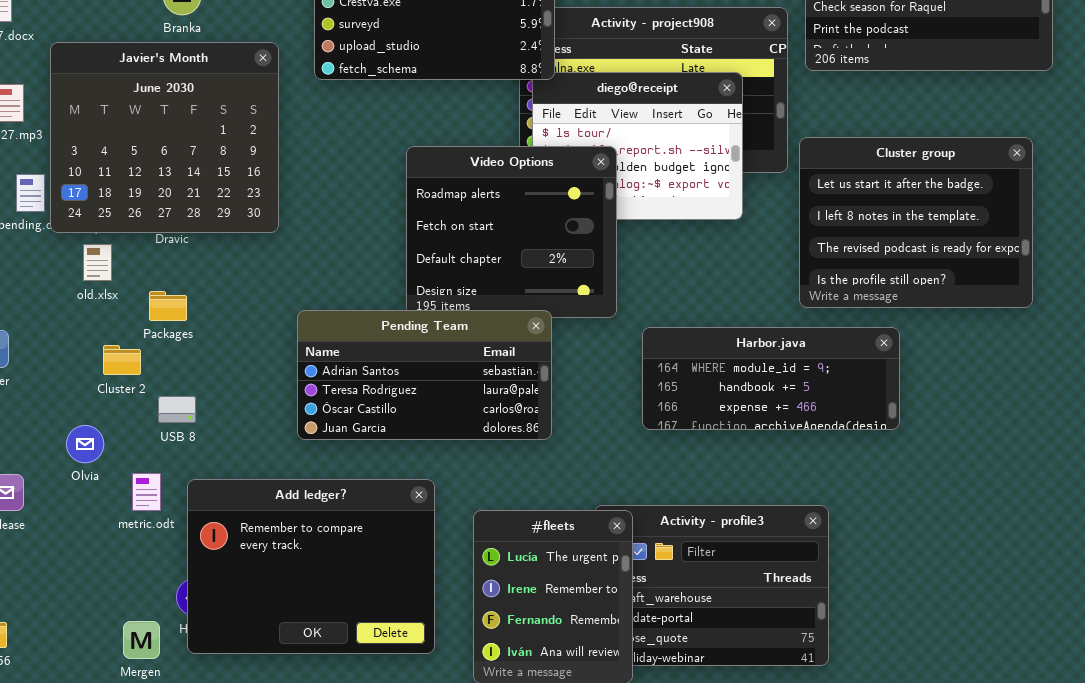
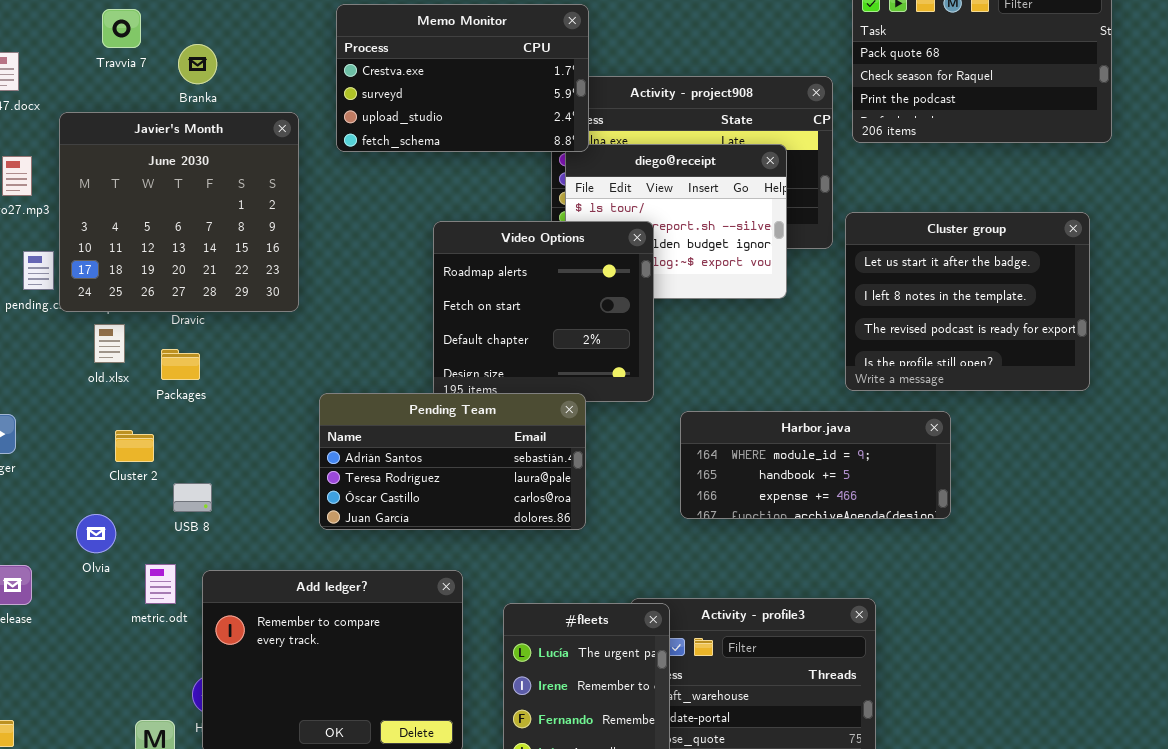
Packages: [149,291,187,321] -> [161,349,200,380], moved

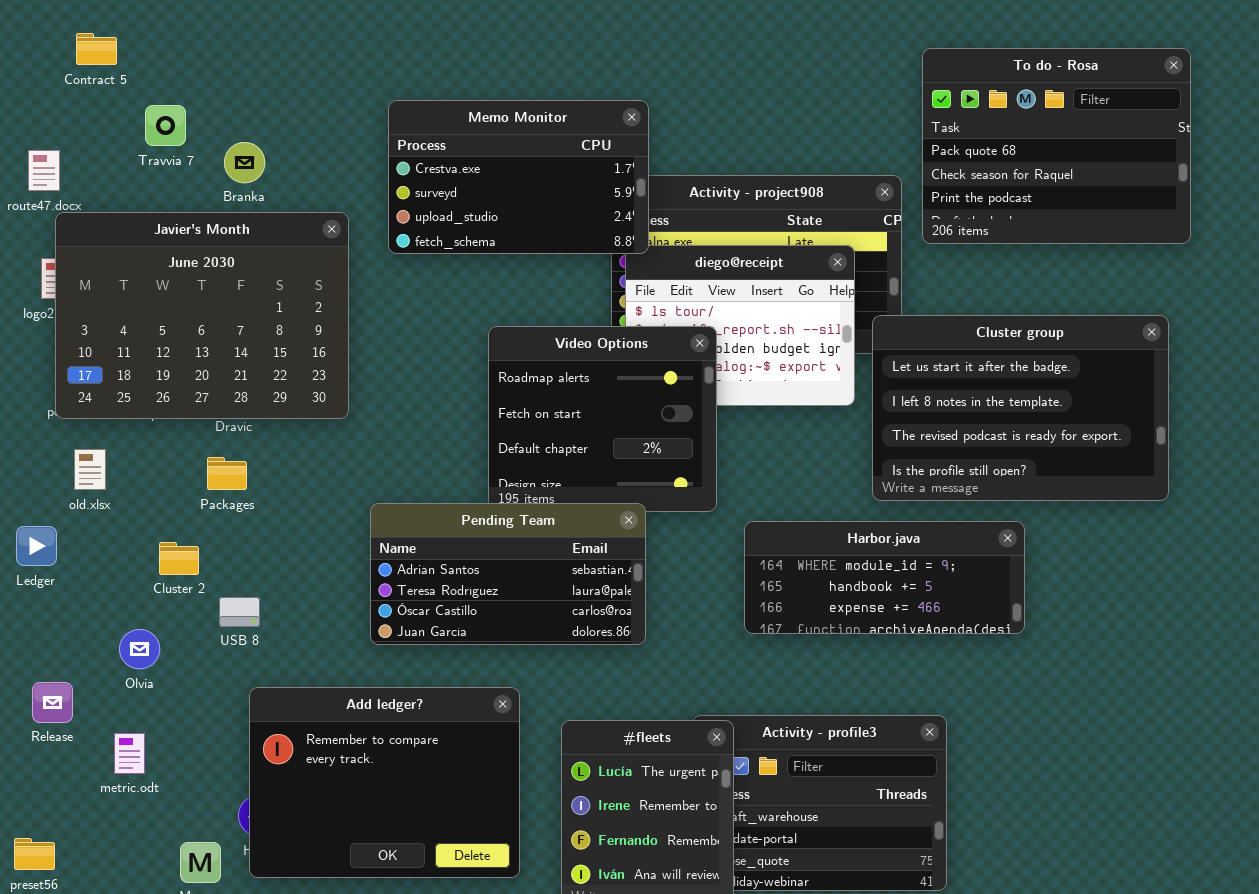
Javier's Month: [59,112,299,312] -> [55,212,349,419], resized
Cluster group: [845,212,1090,391] -> [872,315,1169,501], resized
old.xlsx: [94,324,125,363] -> [74,449,106,490], moved
metric.odt: [145,564,176,604] -> [114,733,145,774], moved

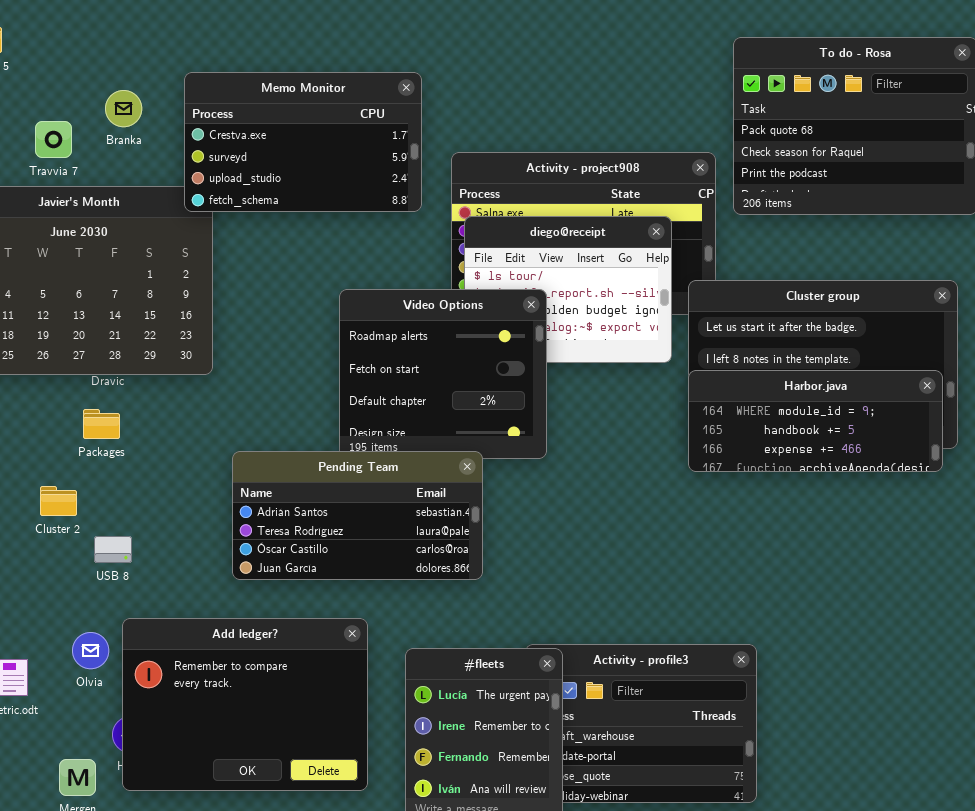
Memo Monitor: [388,100,649,254] -> [184,72,422,212], moved
Travvia 7: [145,105,186,146] -> [35,121,72,158], moved
Branka: [224,142,265,183] -> [105,90,142,127], moved
Harbor.java: [744,521,1025,634] -> [688,370,943,472], moved
Olvia: [119,629,160,669] -> [72,632,109,669], moved

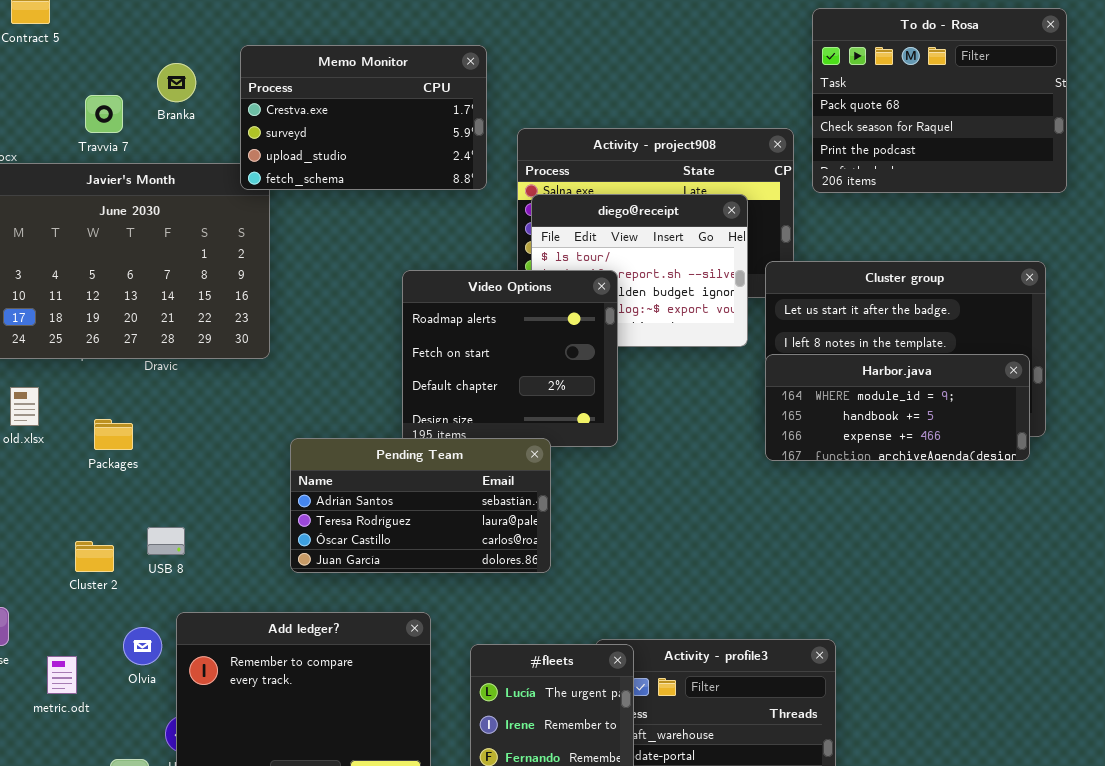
Packages: [83,409,120,439] -> [94,419,133,450], moved
Cluster 2: [40,486,77,516] -> [75,541,114,572], moved

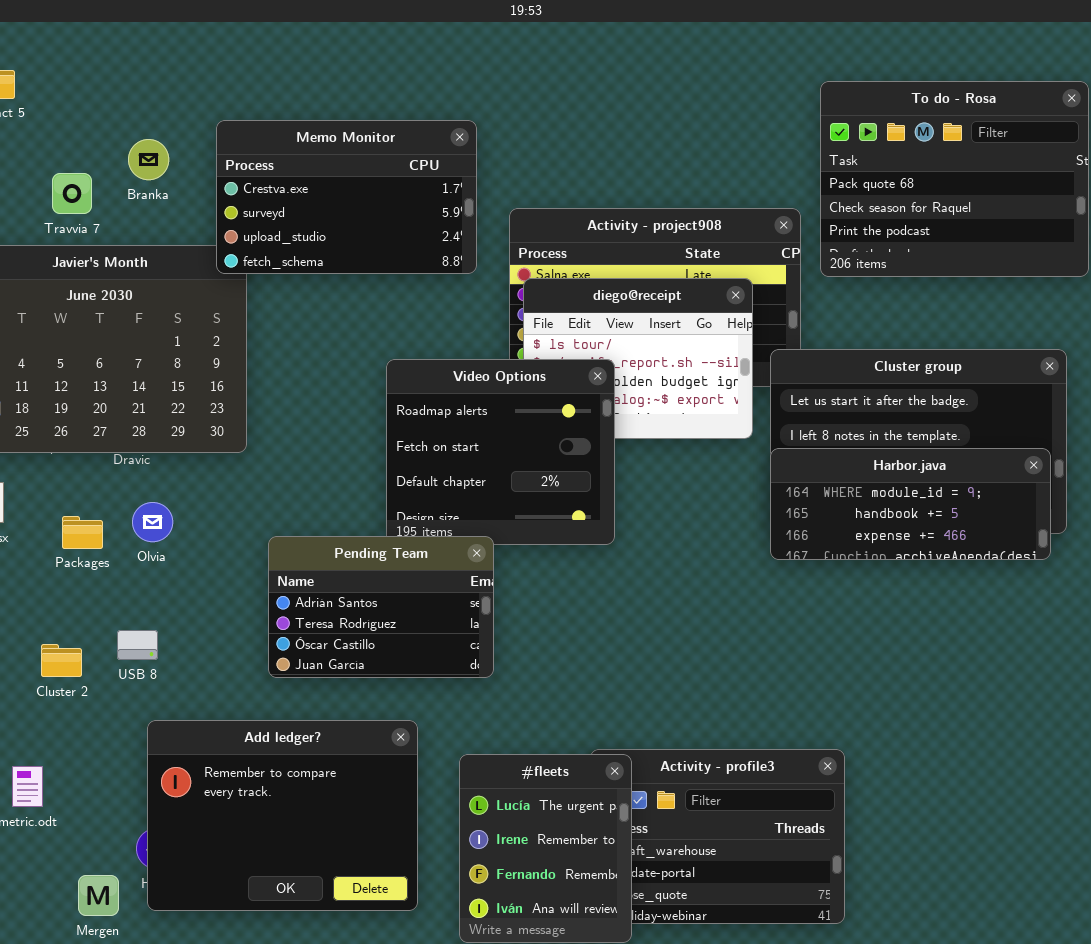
Pending Team: [290,438,551,573] -> [268,536,494,678], resized
Olvia: [123,627,162,665] -> [132,502,173,542], moved

